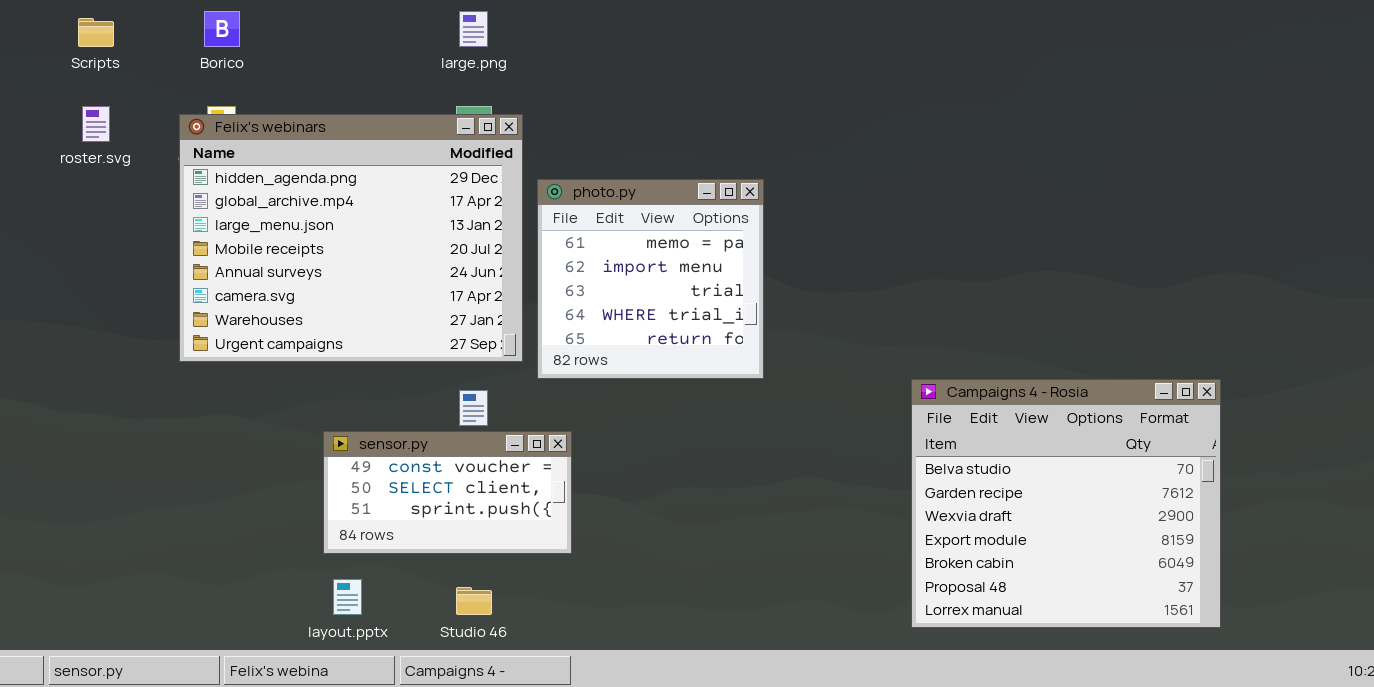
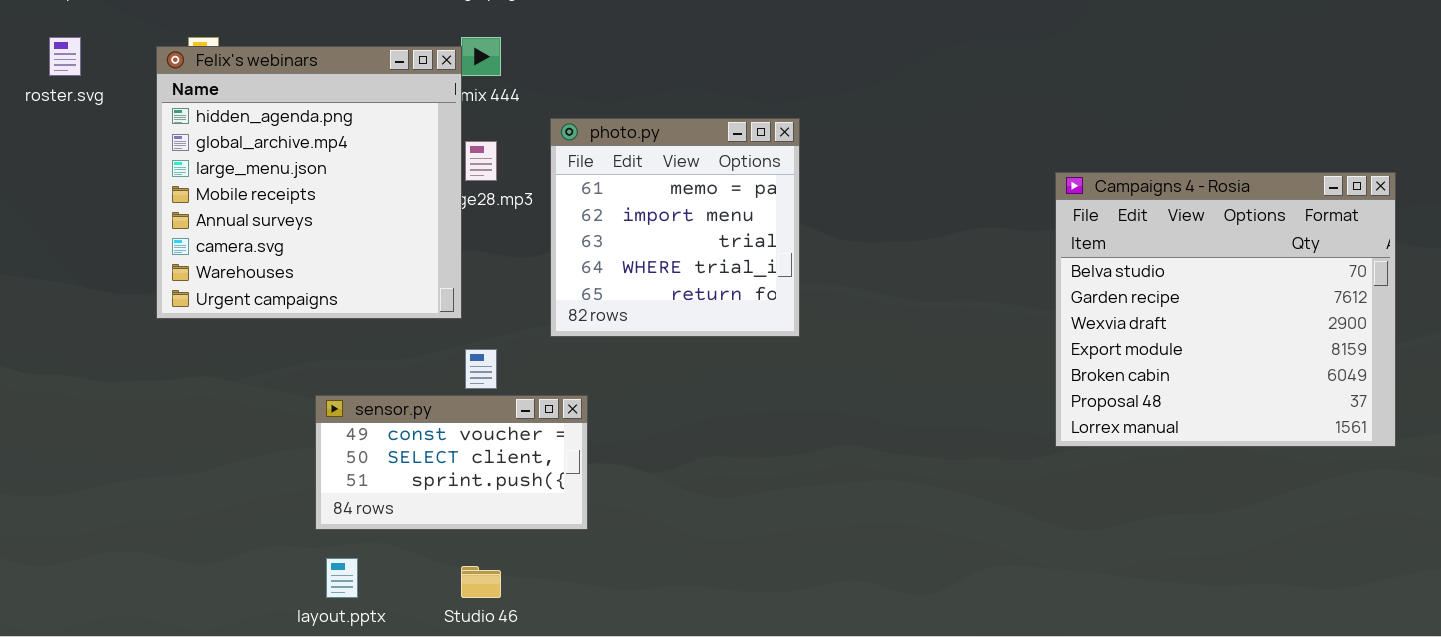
Felix's webinars: [179,114,523,362] -> [156,46,462,319], resized
Campaigns 4 - Rosia: [911,379,1221,628] -> [1055,172,1396,447], moved

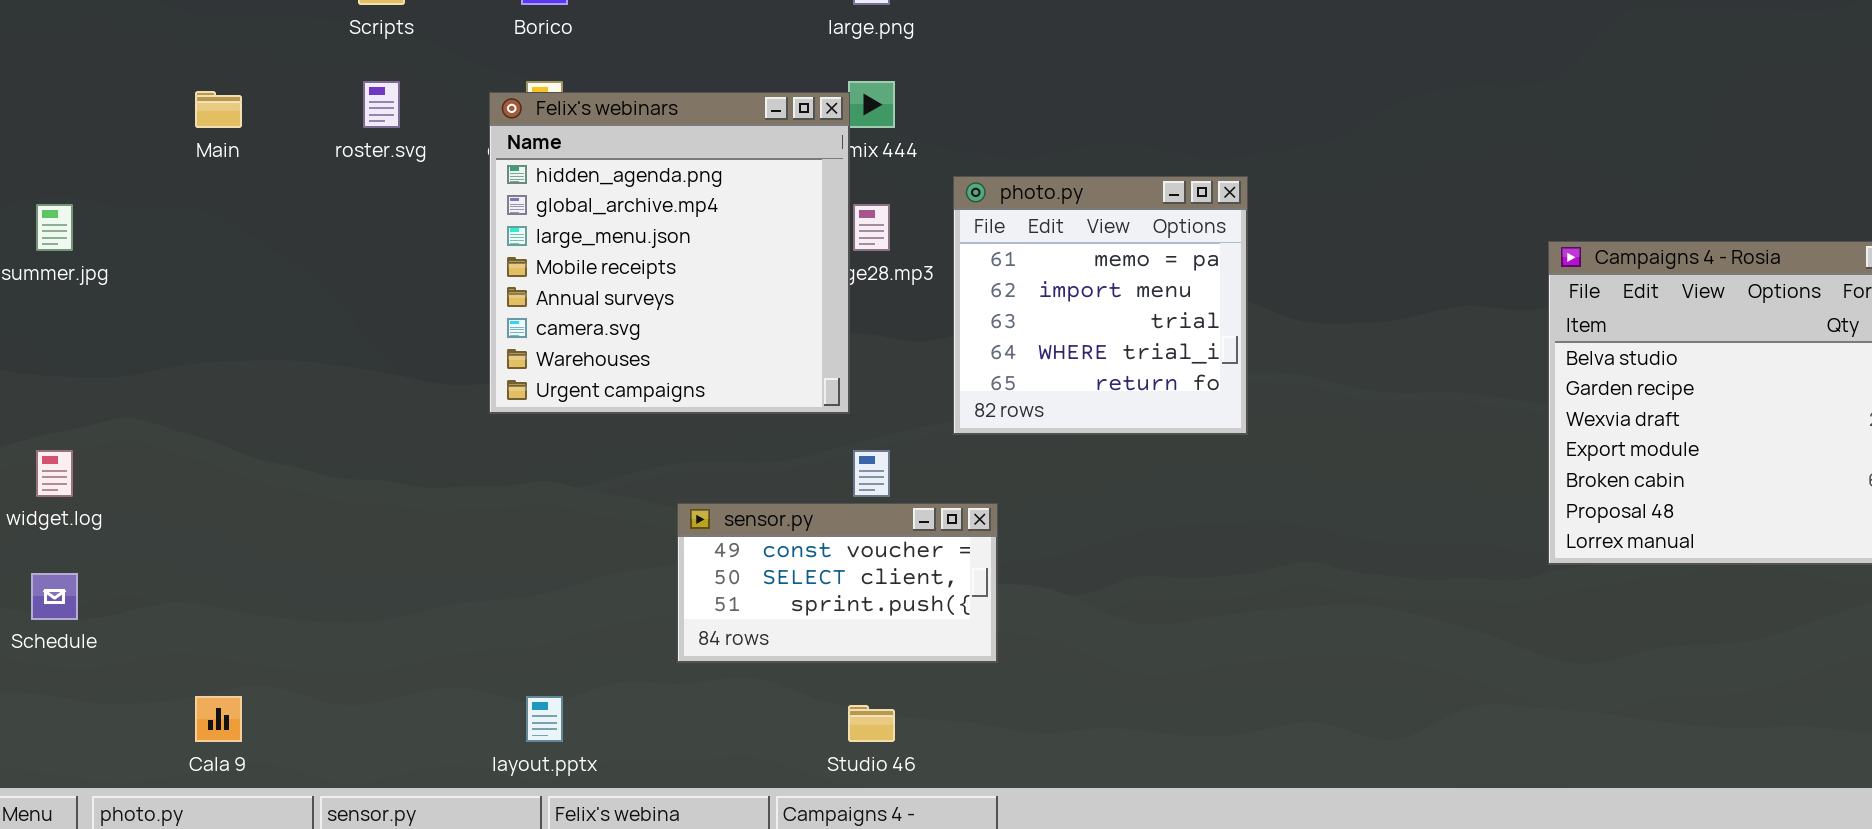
layout.pptx: [326,558,358,598] -> [526,696,563,742], moved

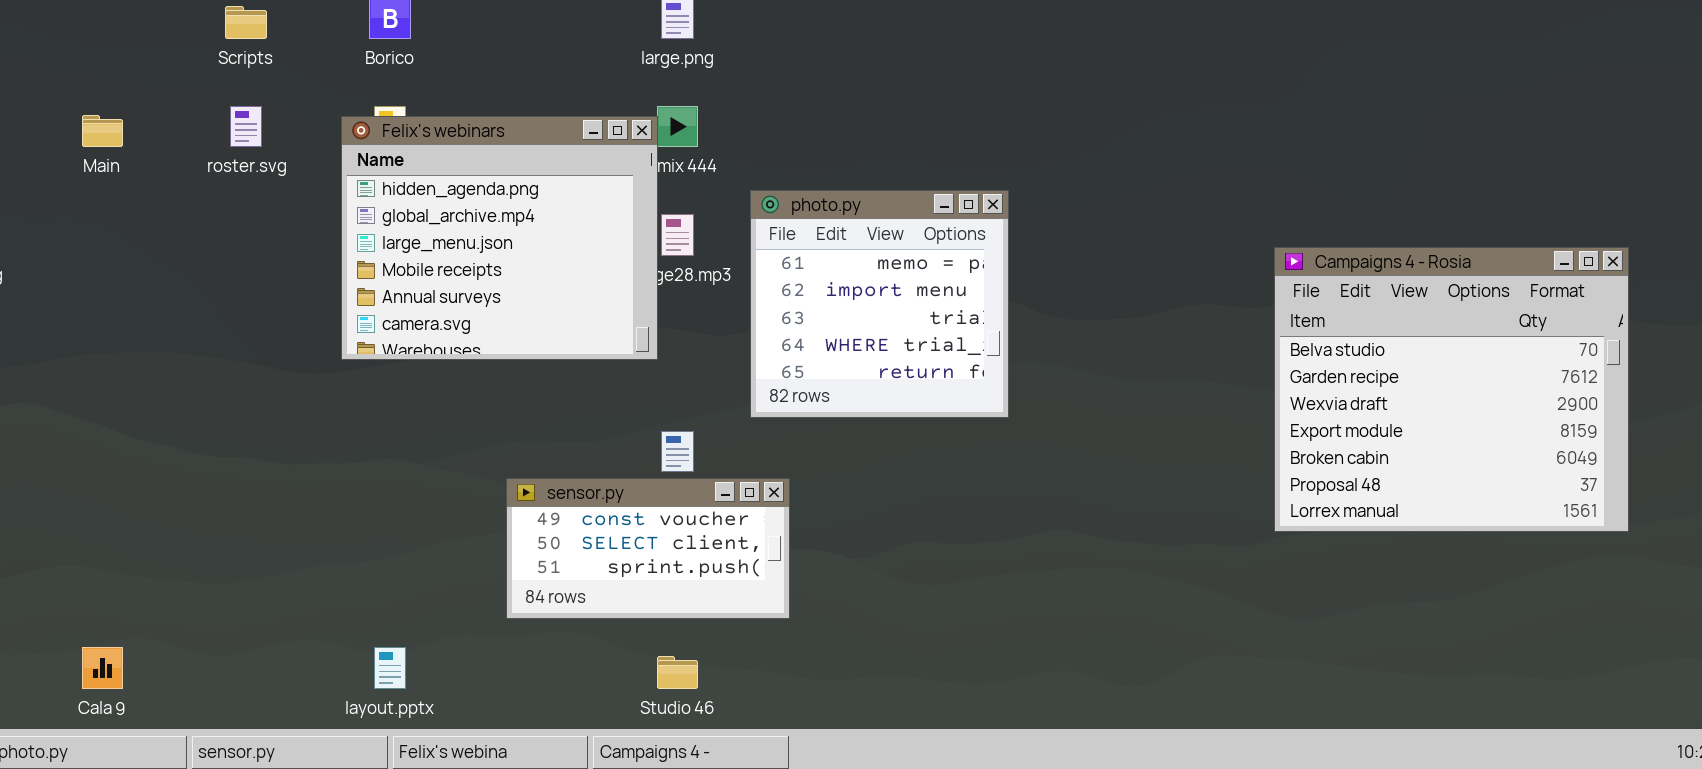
Felix's webinars: [489,92,850,414] -> [341,116,658,360], resized

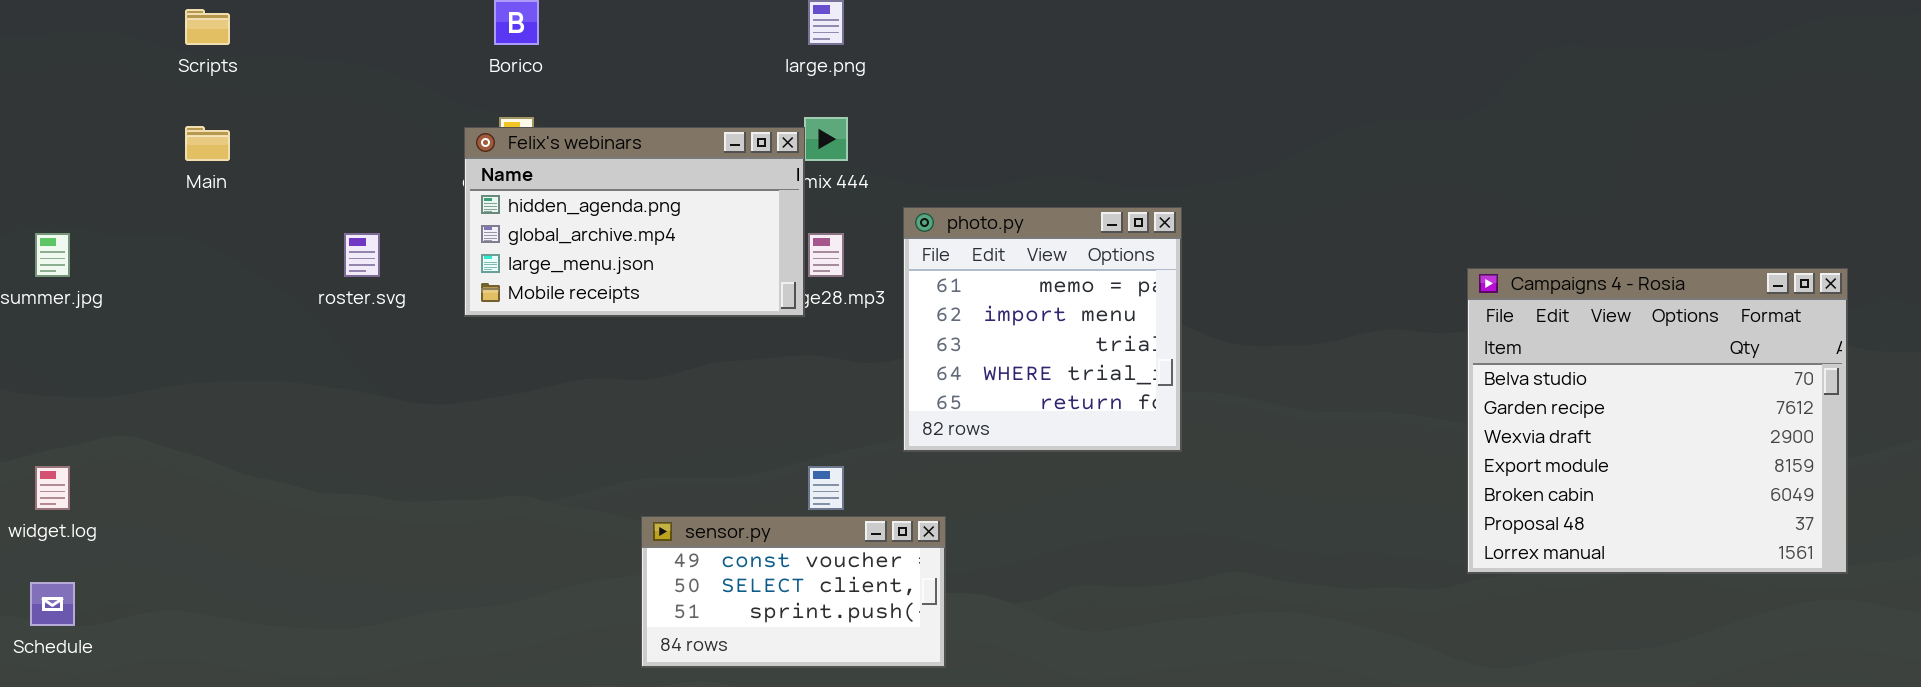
Scripts: [225,6,267,39] -> [185,9,230,45], moved
roster.svg: [230,106,262,147] -> [344,233,380,277], moved
Felix's webinars: [341,116,658,360] -> [464,127,805,317], resized

